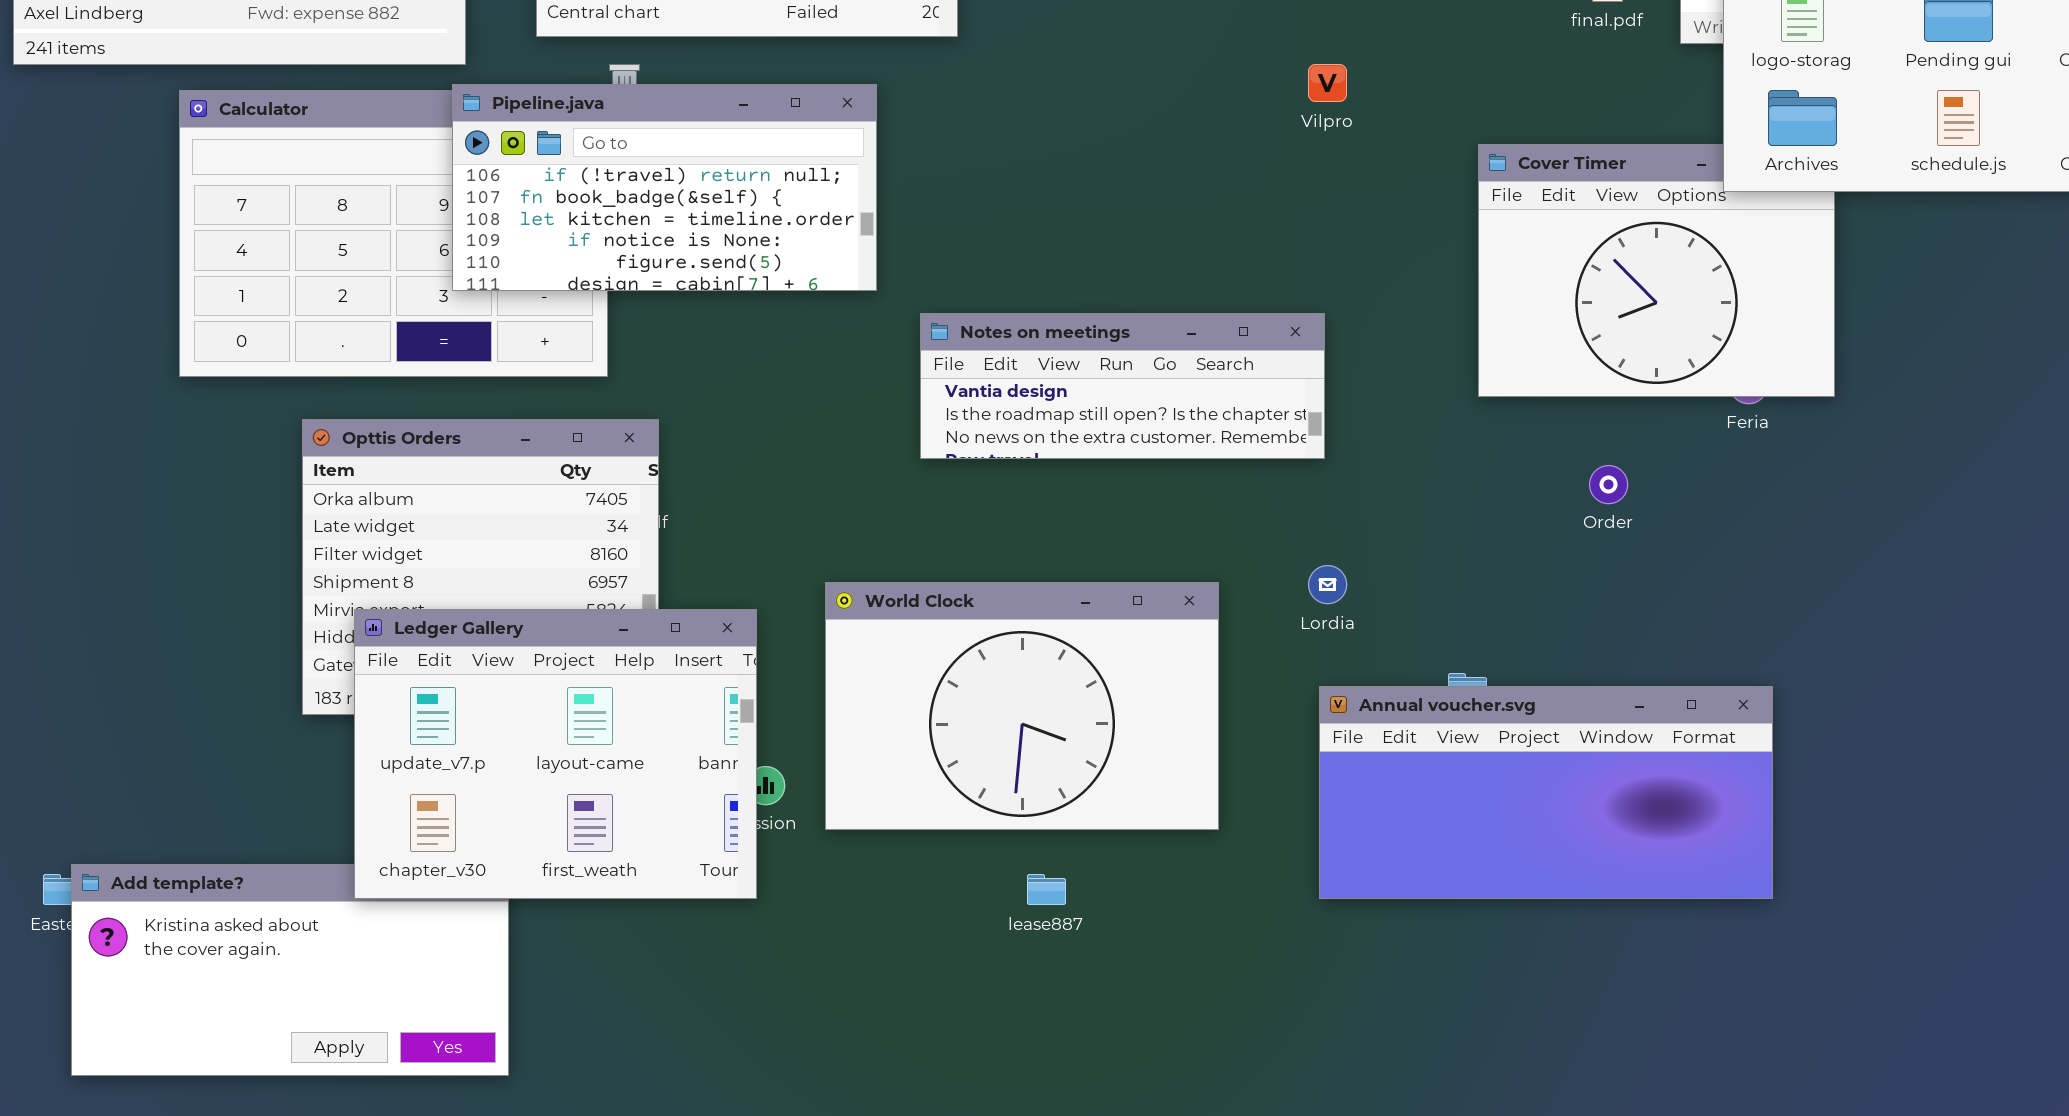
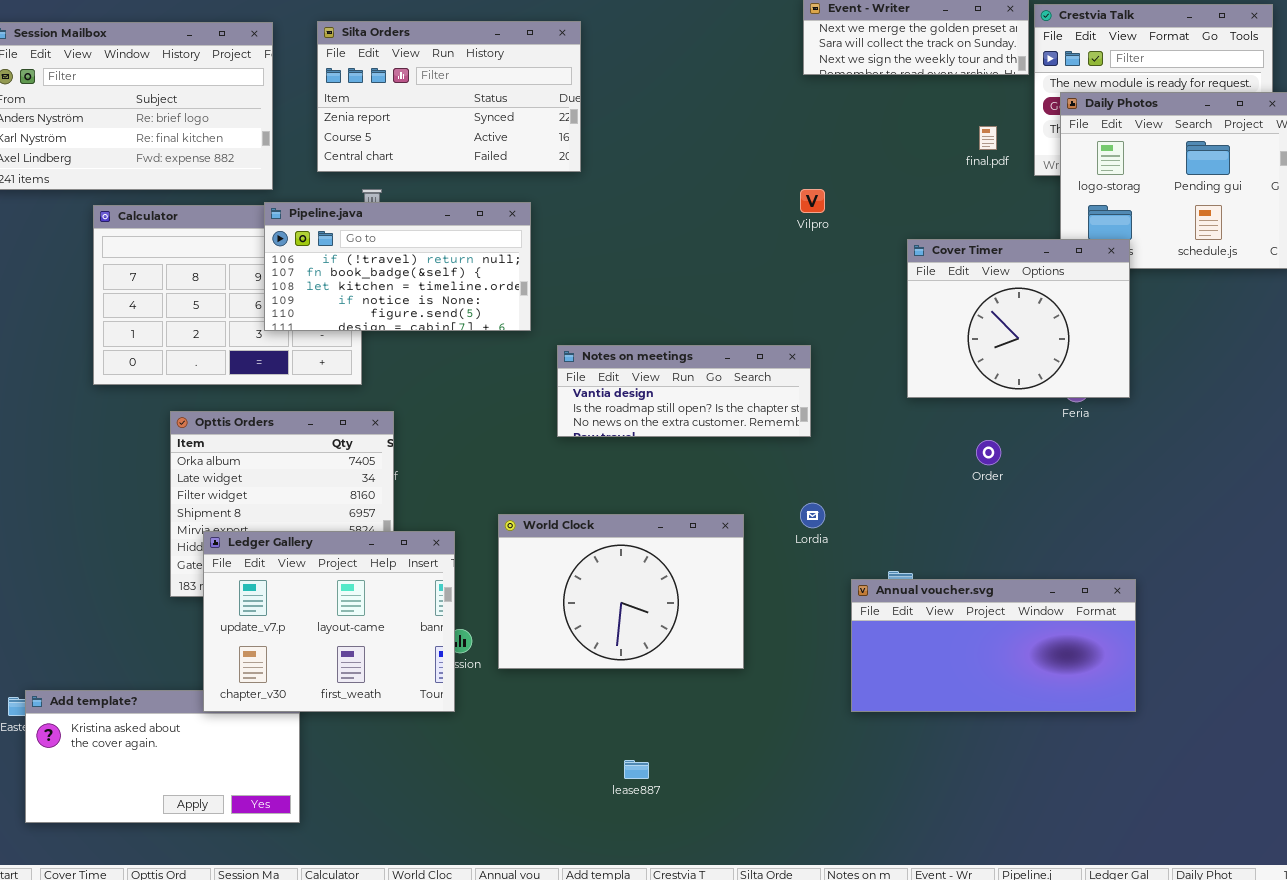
Cover Timer: [1478,144,1835,397] -> [907,239,1130,398], raised
Annual voucher.svg: [1319,686,1773,899] -> [851,579,1136,712], moved
lease887: [1027,874,1066,905] -> [624,760,649,779], moved

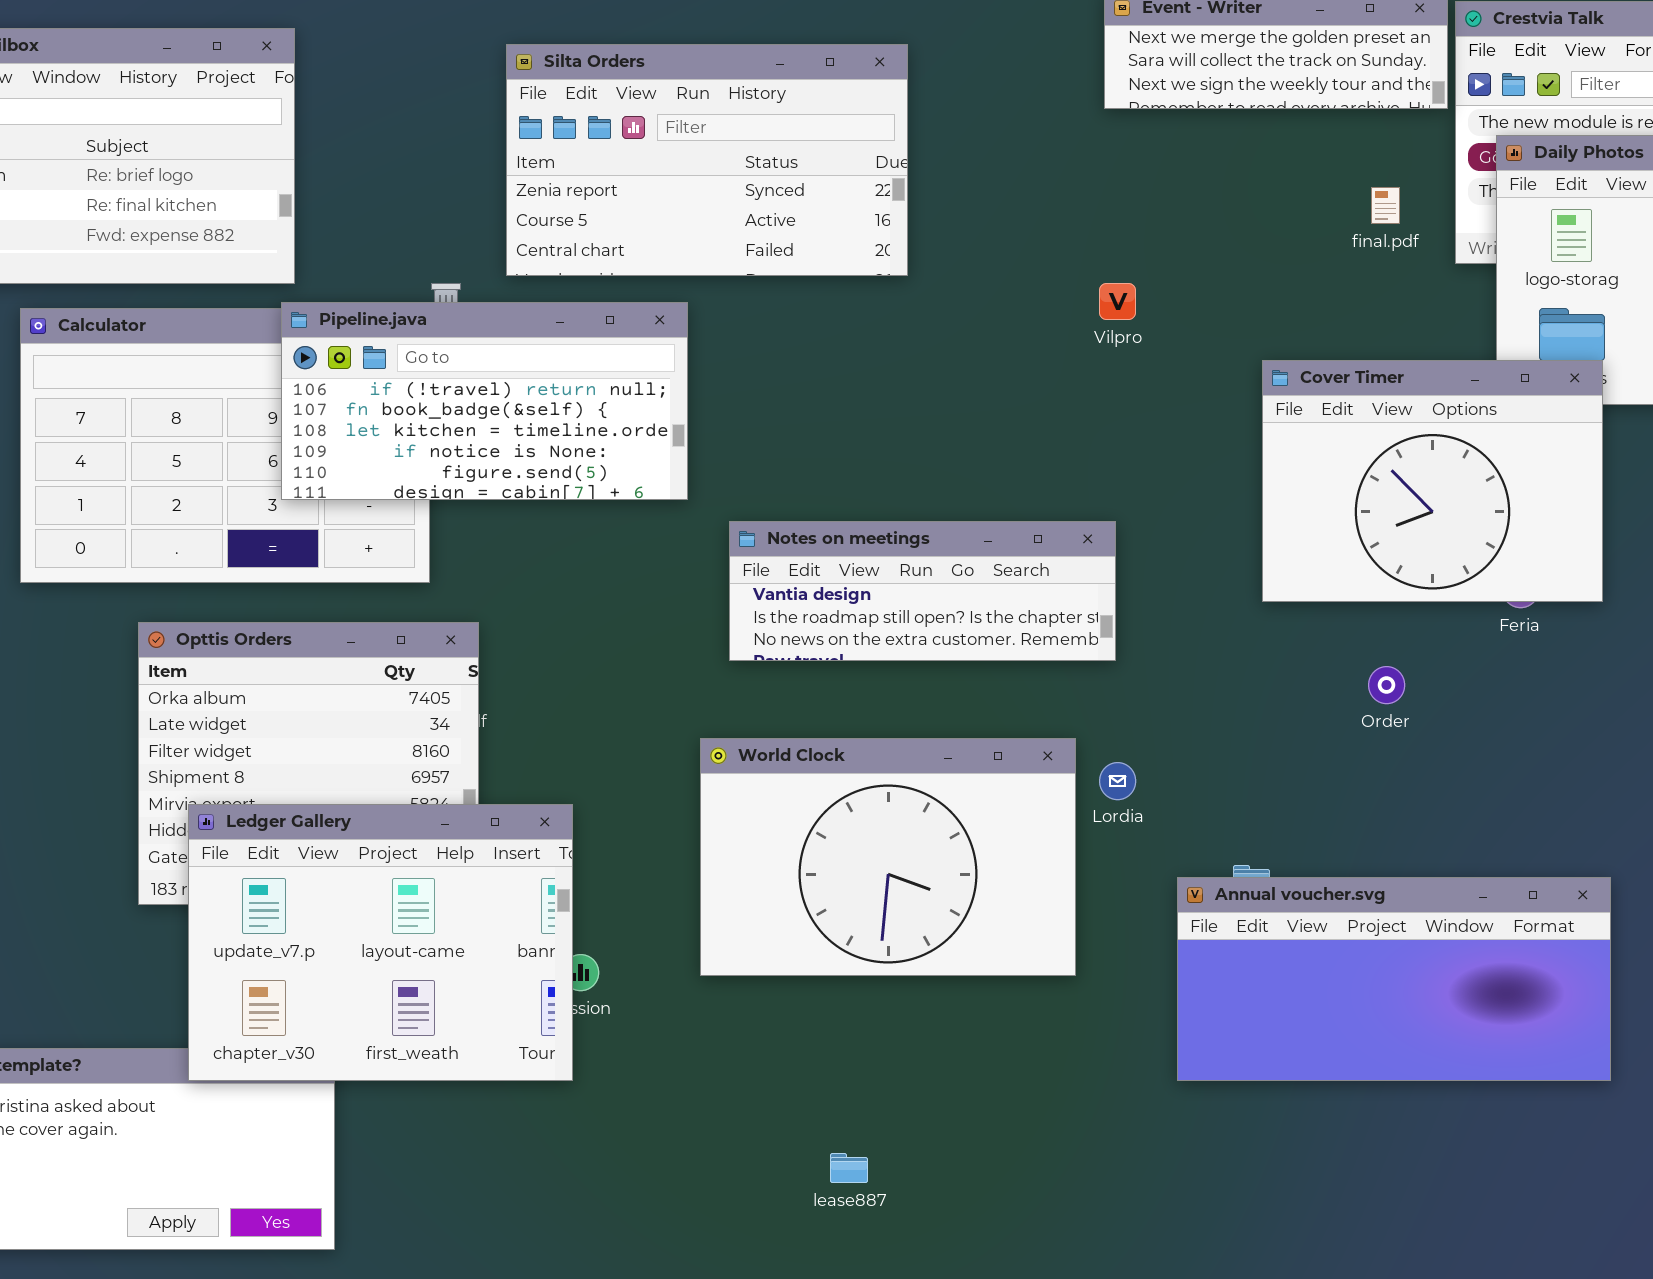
Silta Orders: [317,21,581,172] -> [506,44,908,276], moved
World Clock: [498,514,744,669] -> [700,738,1076,976], moved

